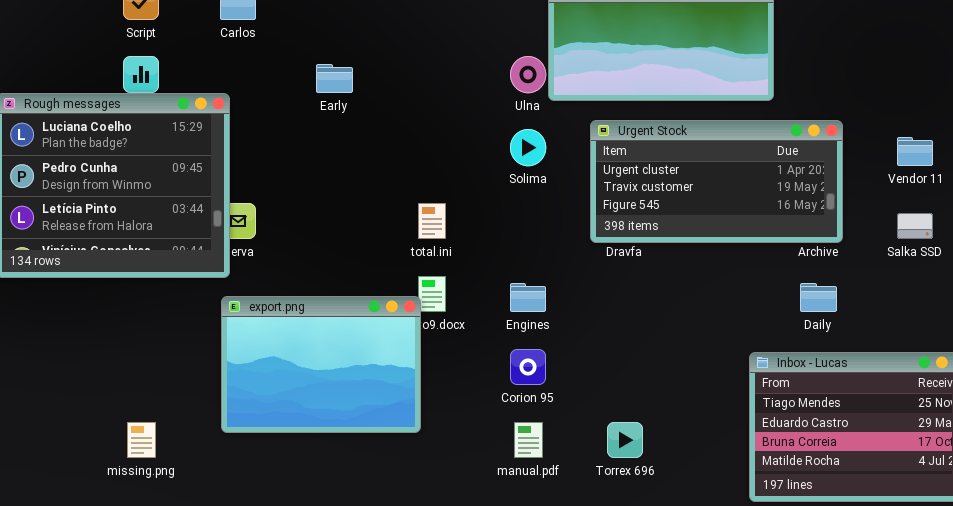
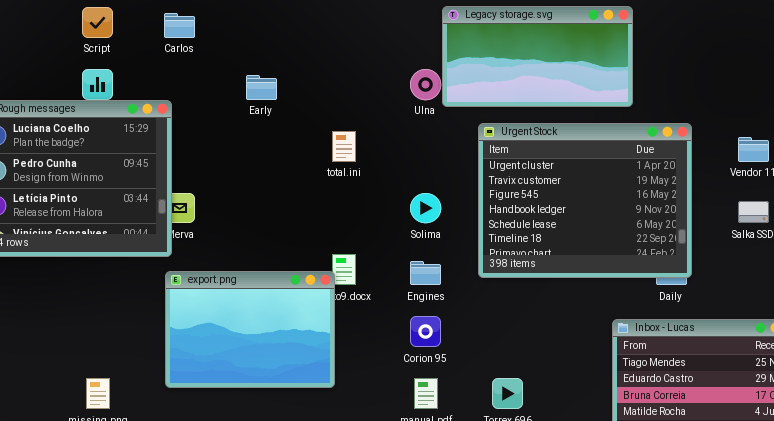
Urgent Stock: [590,120,843,243] -> [478,123,692,278], resized
Solima: [510,129,546,166] -> [410,193,441,223], moved
total.ini: [418,203,446,239] -> [332,131,356,162], moved

